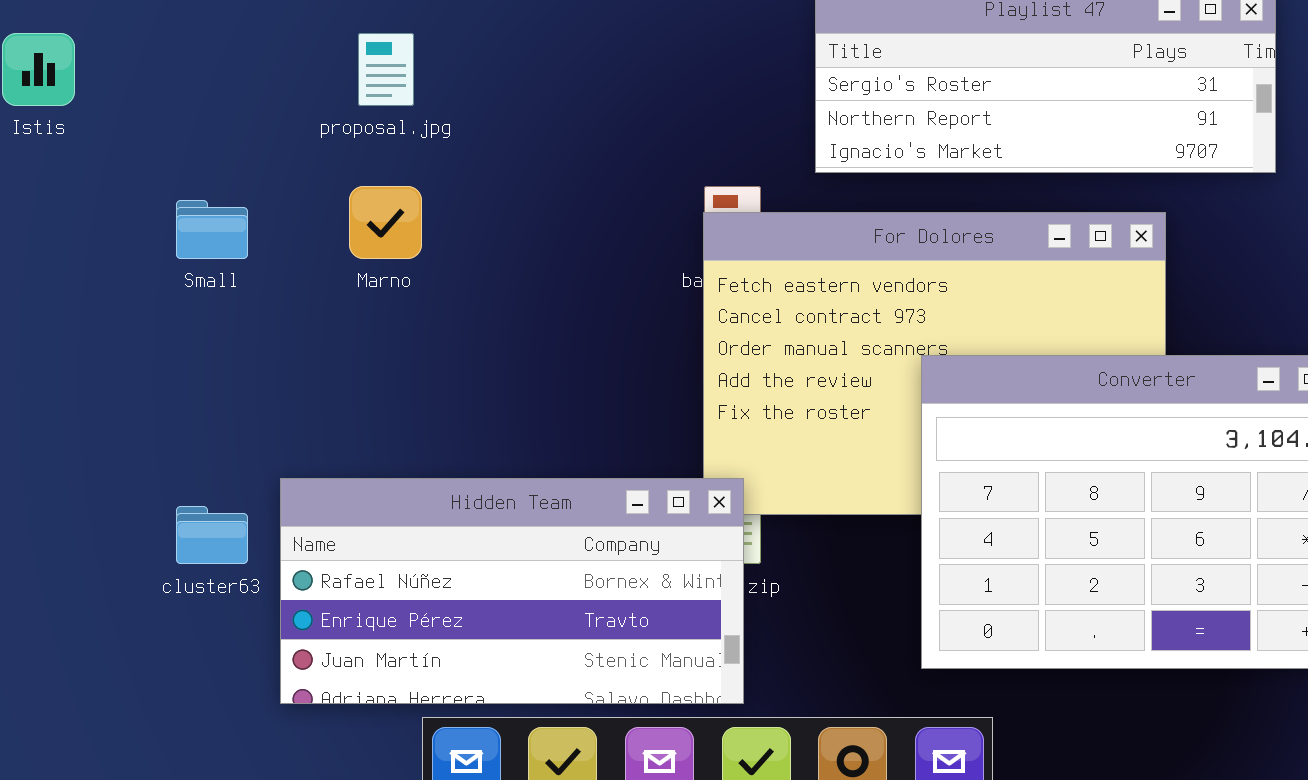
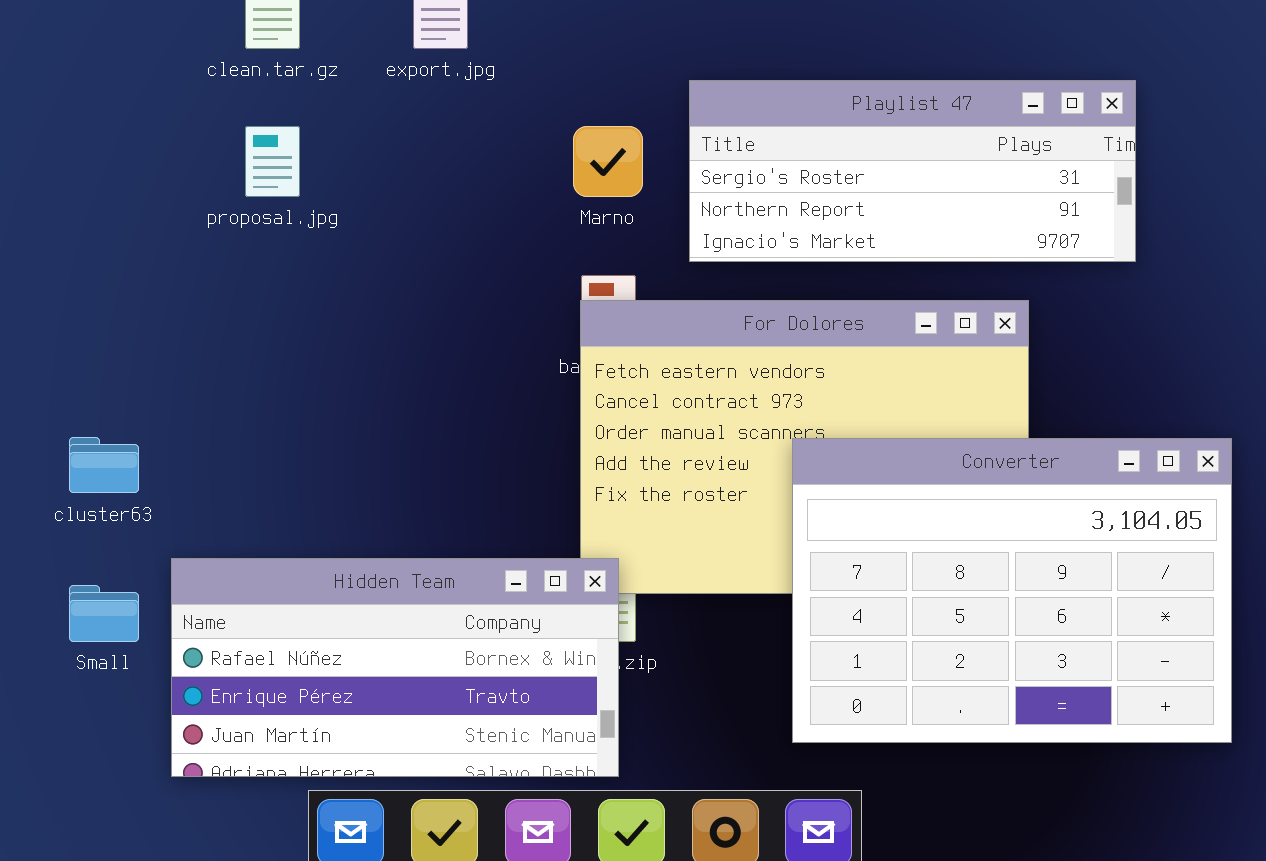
Marno: [349,186,422,259] -> [573,126,643,197], moved
Small: [176,200,248,259] -> [69,585,139,642], moved
cluster63: [176,506,248,564] -> [69,437,139,493], moved

